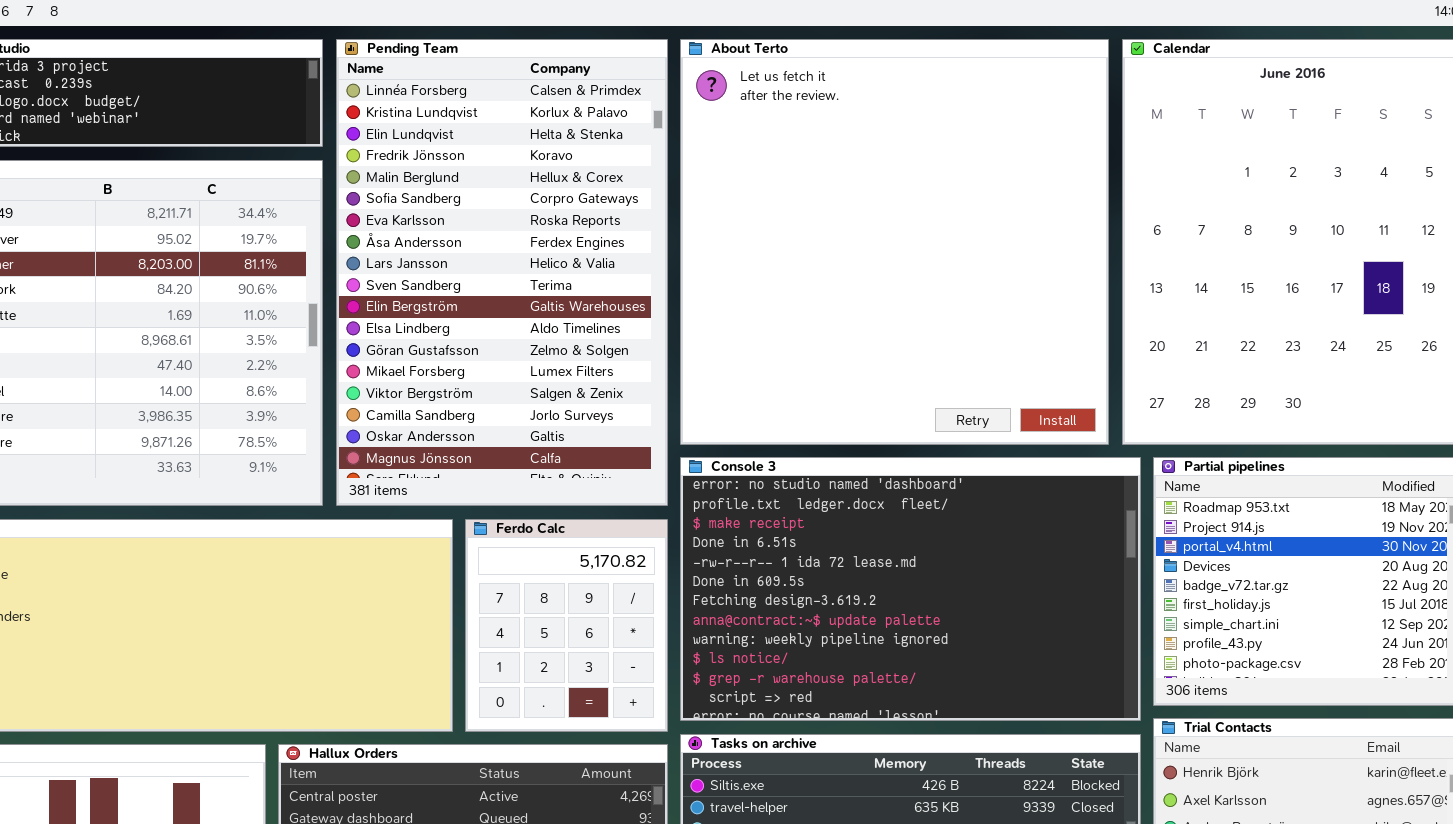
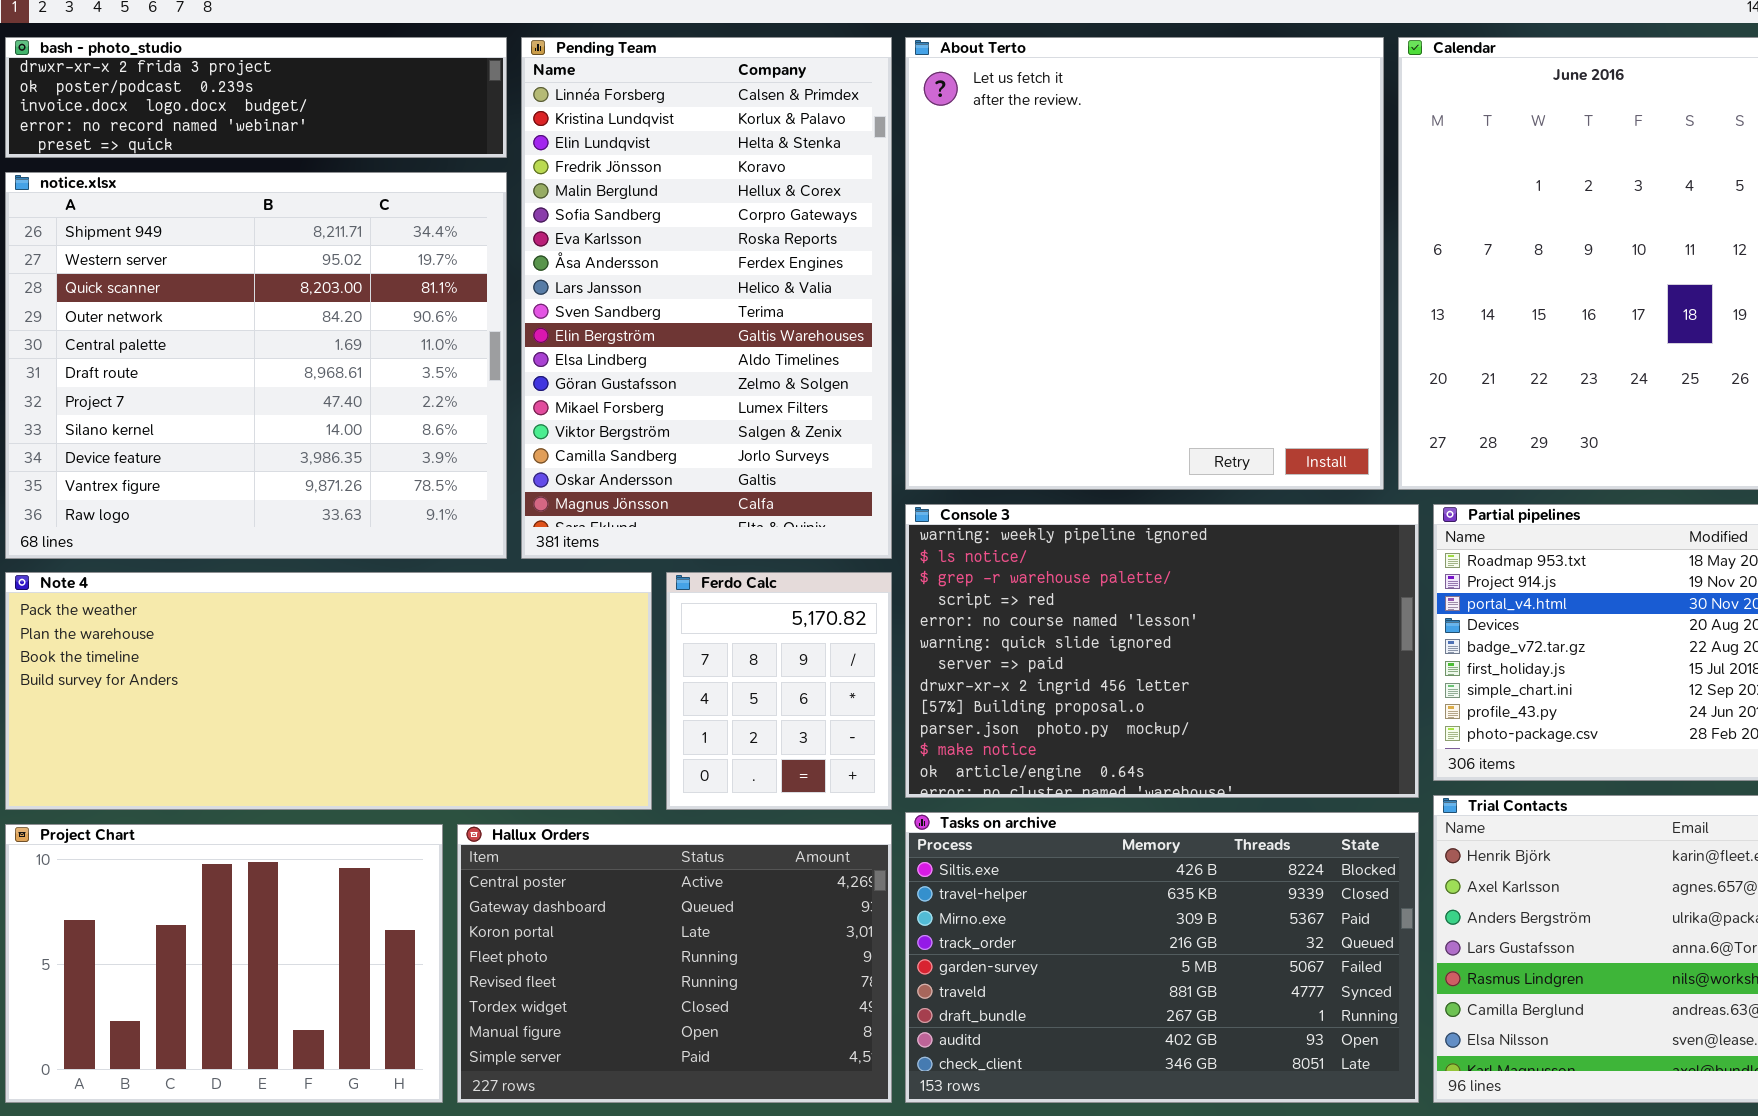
Console 3: [680,457,1141,721] -> [905,504,1419,798], scrolled down 8 rows

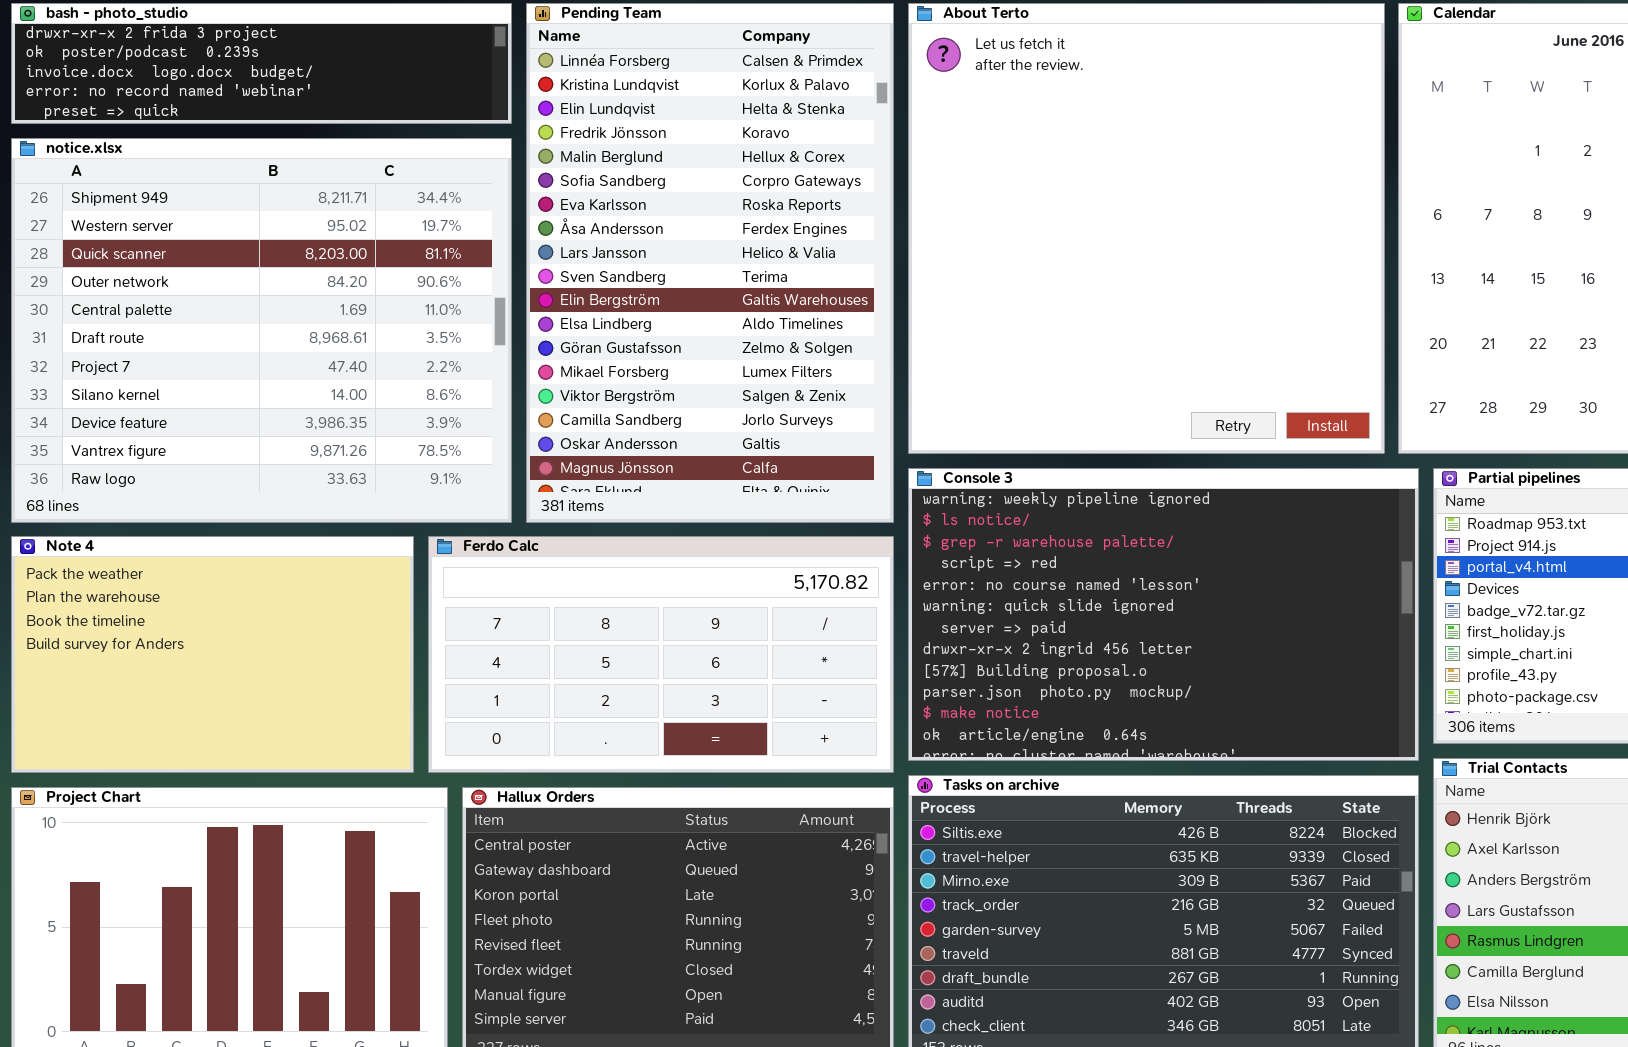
Note 4: [5,572,652,810] -> [11,536,414,773], resized
Ferdo Calc: [666,572,892,810] -> [428,536,894,773], resized

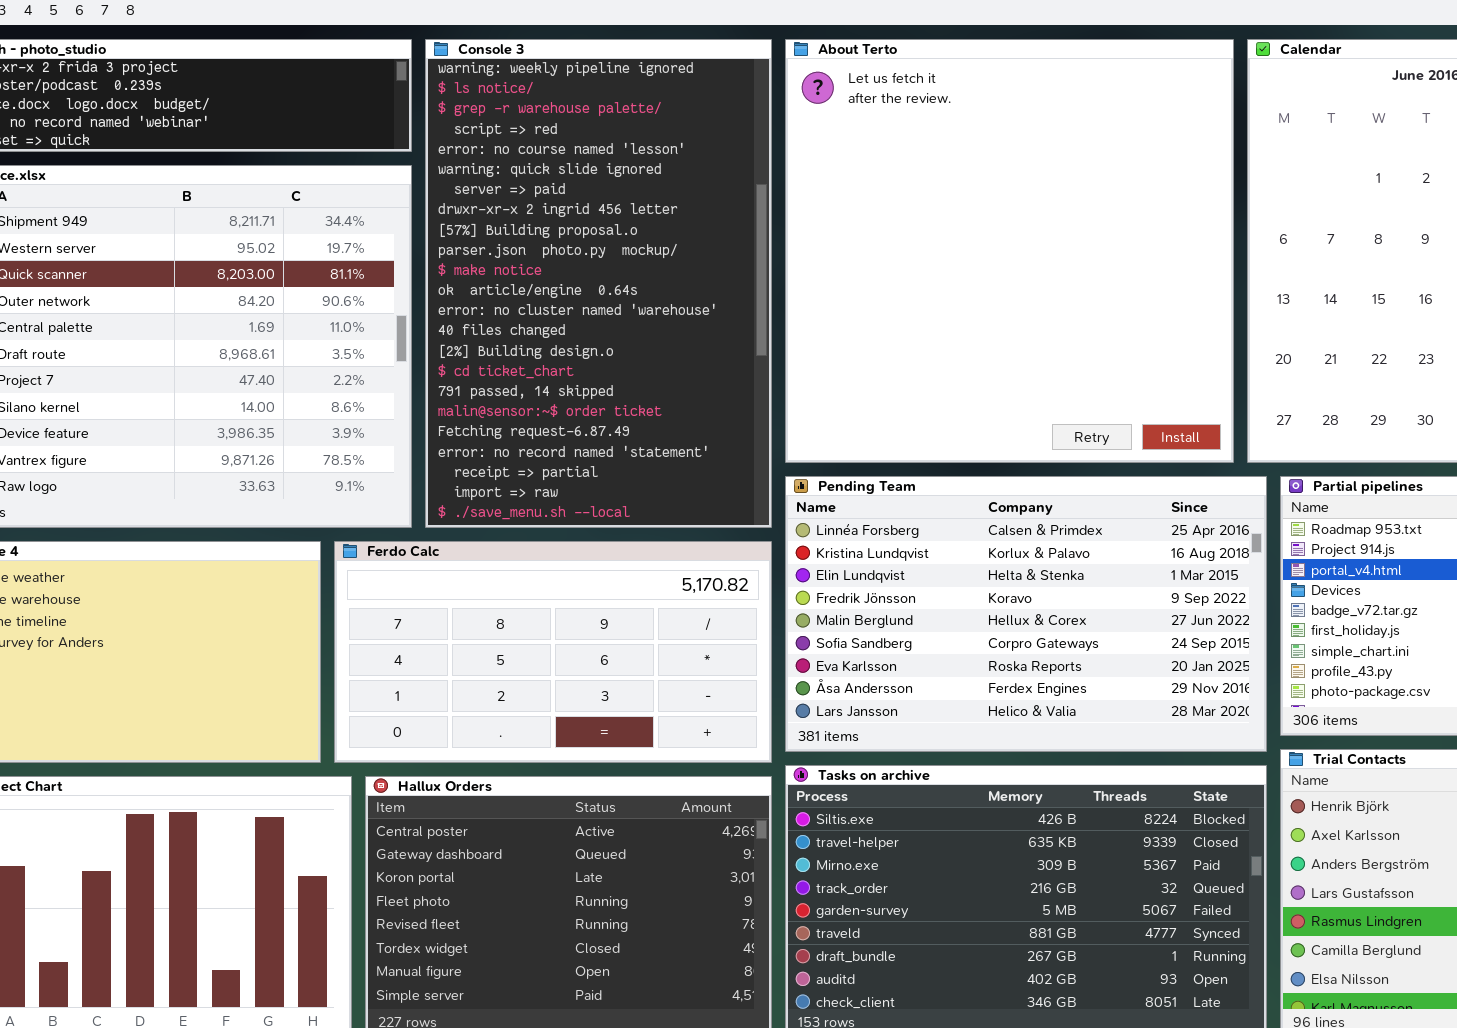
Pending Team: [526,3,894,523] -> [785,476,1267,752], moved, resized
Console 3: [908,468,1419,761] -> [425,39,772,528], moved, resized

